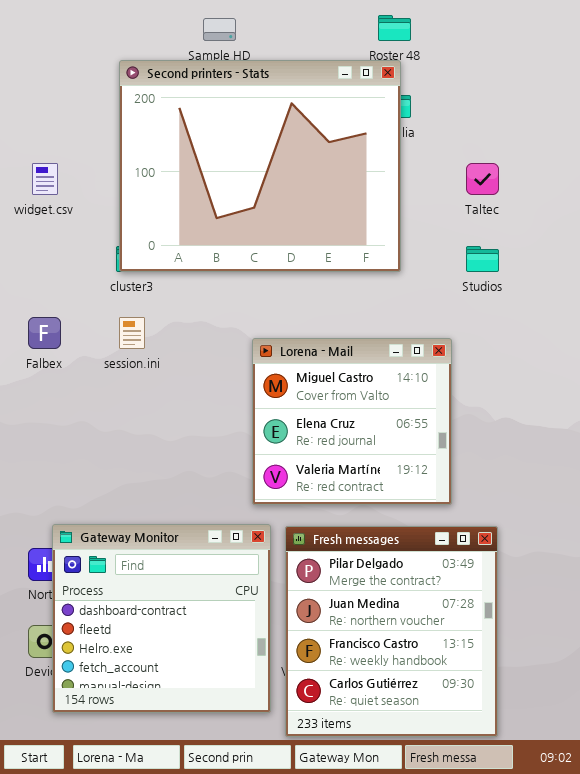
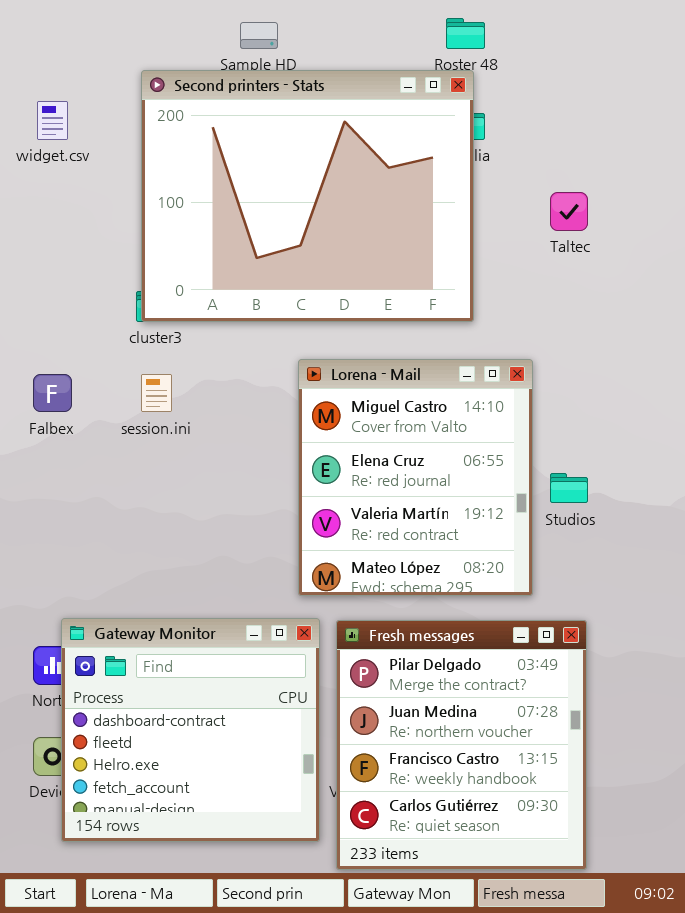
widget.csv: [32,163,58,195] -> [37,101,68,140], moved
Studios: [466,246,499,272] -> [550,473,588,503], moved
Lorena - Mail: [252,338,452,505] -> [298,359,533,596], resized

